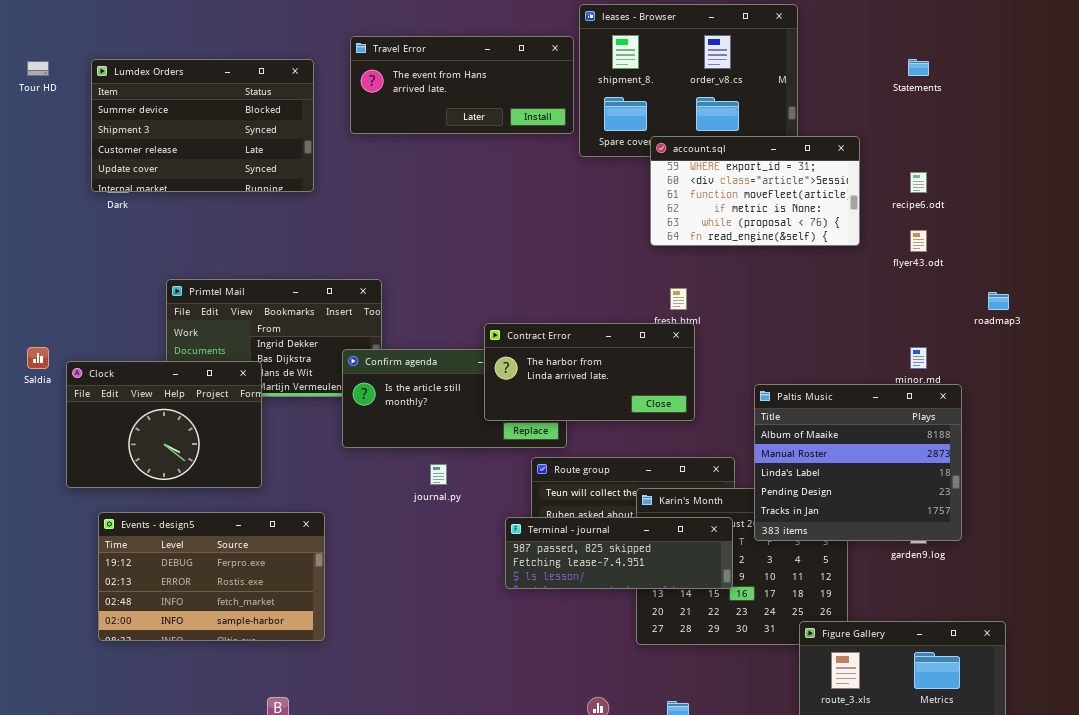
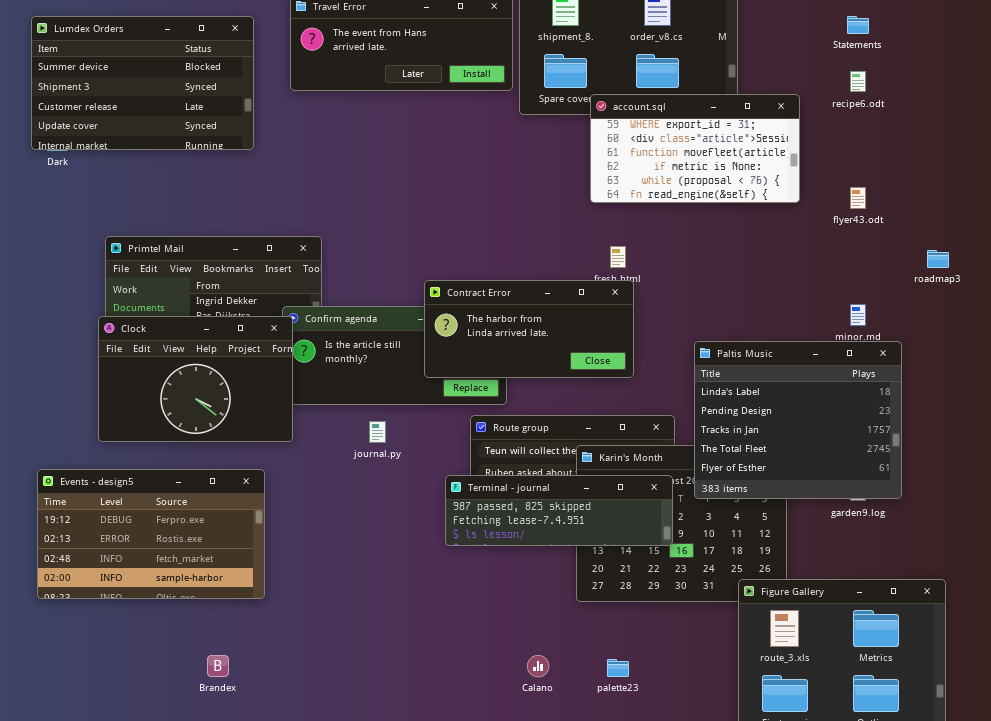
recipe6.odt: [910,172,927,193] -> [850,71,866,92], moved
Clock: [66,361,262,488] -> [98,316,293,442], moved
Paltis Music: [754,384,962,541] -> [694,341,902,499], scrolled down 2 rows

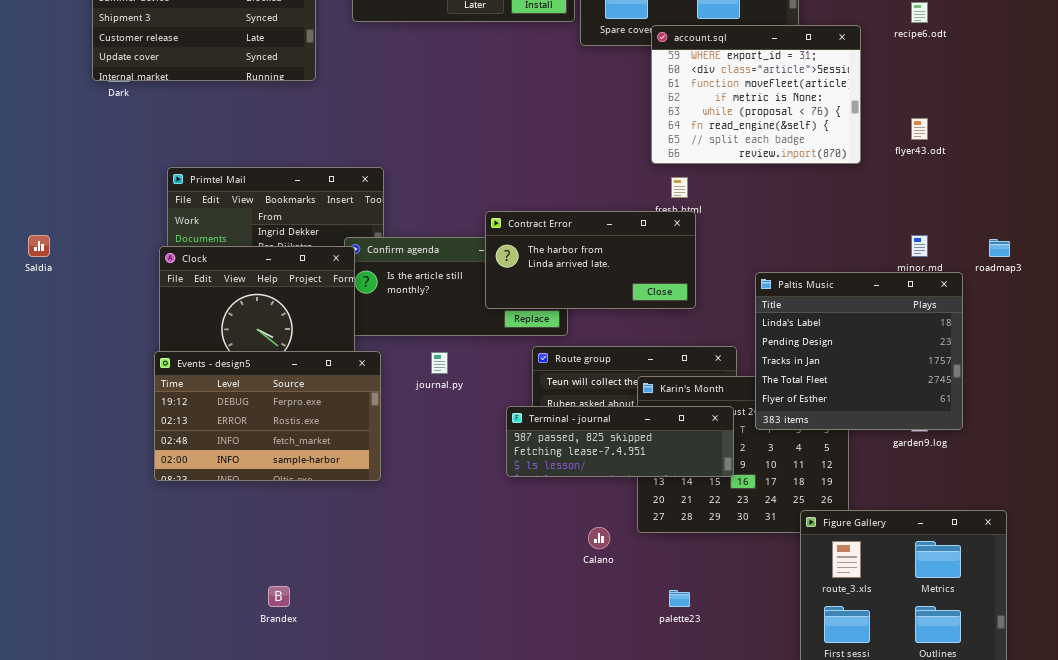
account.sql: [590,94,800,203] -> [651,25,861,164], resized
roadmap3: [927,250,949,268] -> [989,239,1010,257], moved
Events - design5: [37,469,265,599] -> [154,351,381,481], moved
Calano: [527,655,549,677] -> [588,527,610,549], moved

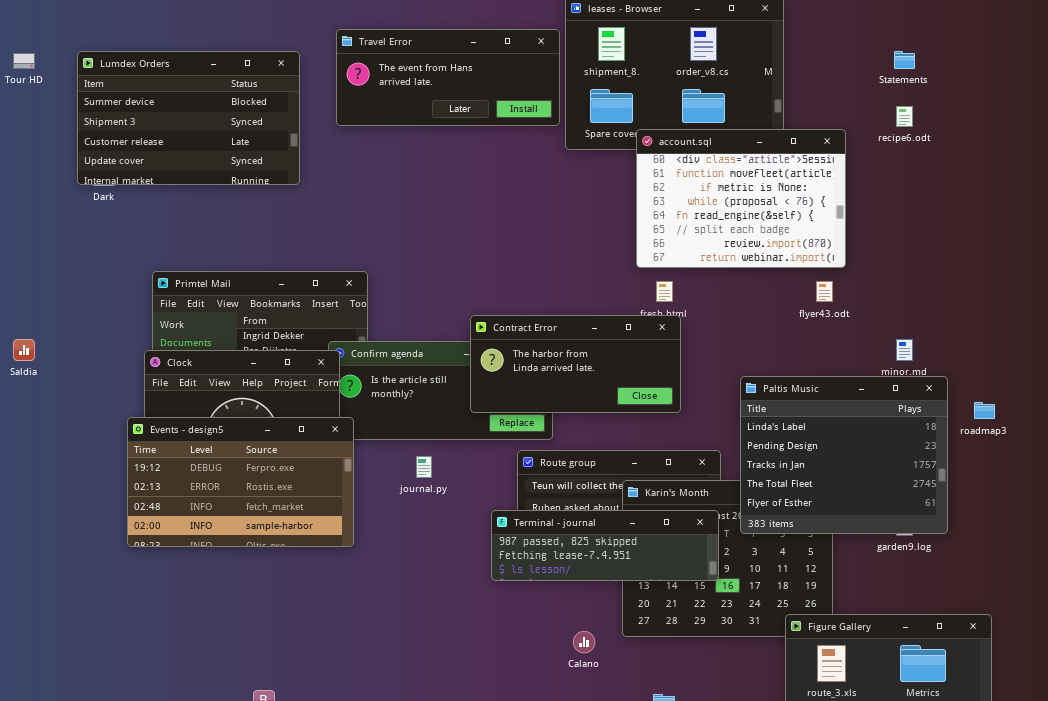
account.sql: [651,25,861,164] -> [636,129,846,268], scrolled down 1 row
flyer43.odt: [911,118,928,140] -> [816,281,833,302], moved
roadmap3: [989,239,1010,257] -> [974,402,995,419], moved
Events - design5: [154,351,381,481] -> [127,417,354,547], moved

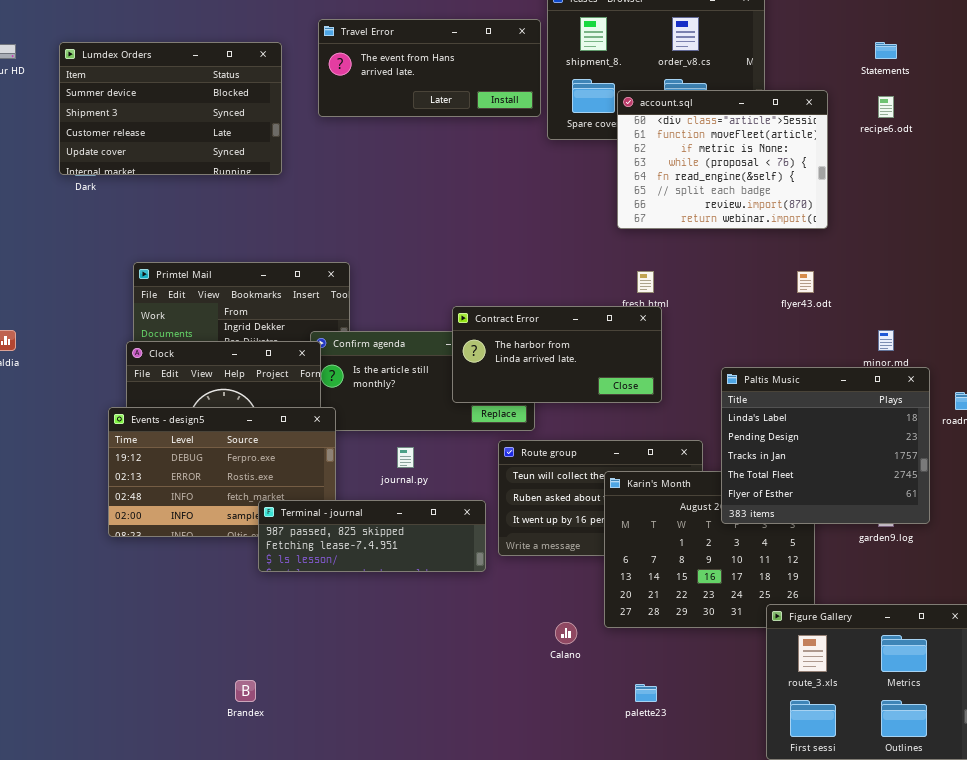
account.sql: [636,129,846,268] -> [617,90,828,229], moved
Terminal - journal: [491,510,719,581] -> [258,500,486,572], moved

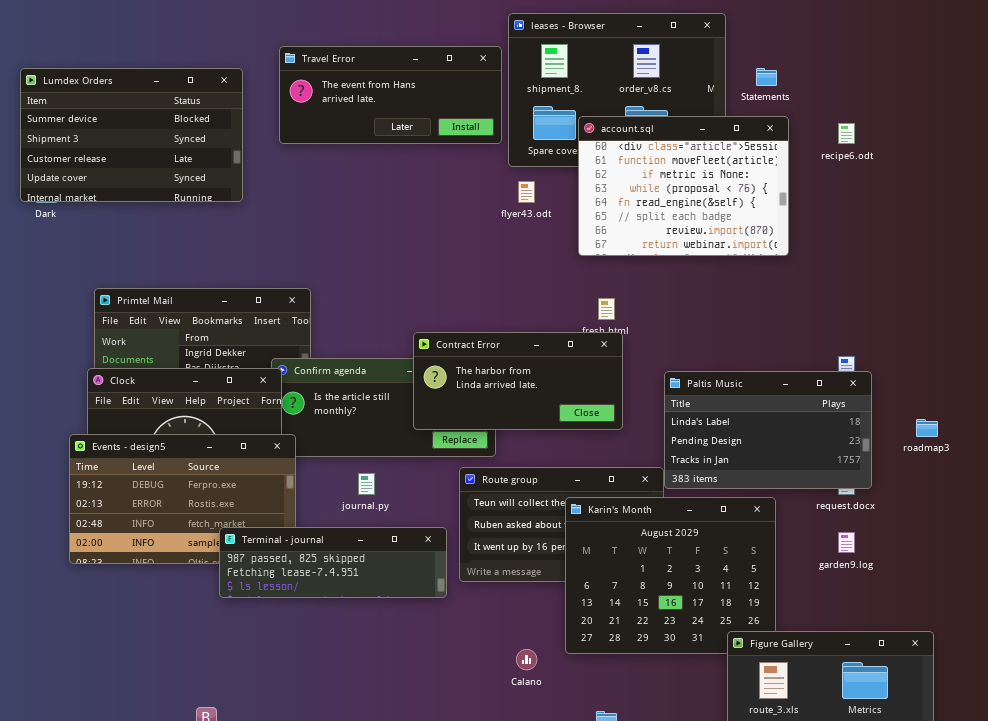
Statements: [875,42,897,59] -> [756,68,777,86], moved
flyer43.odt: [797,271,814,293] -> [518,181,535,203], moved
Paltis Music: [721,367,930,524] -> [664,371,872,489], moved, resized

